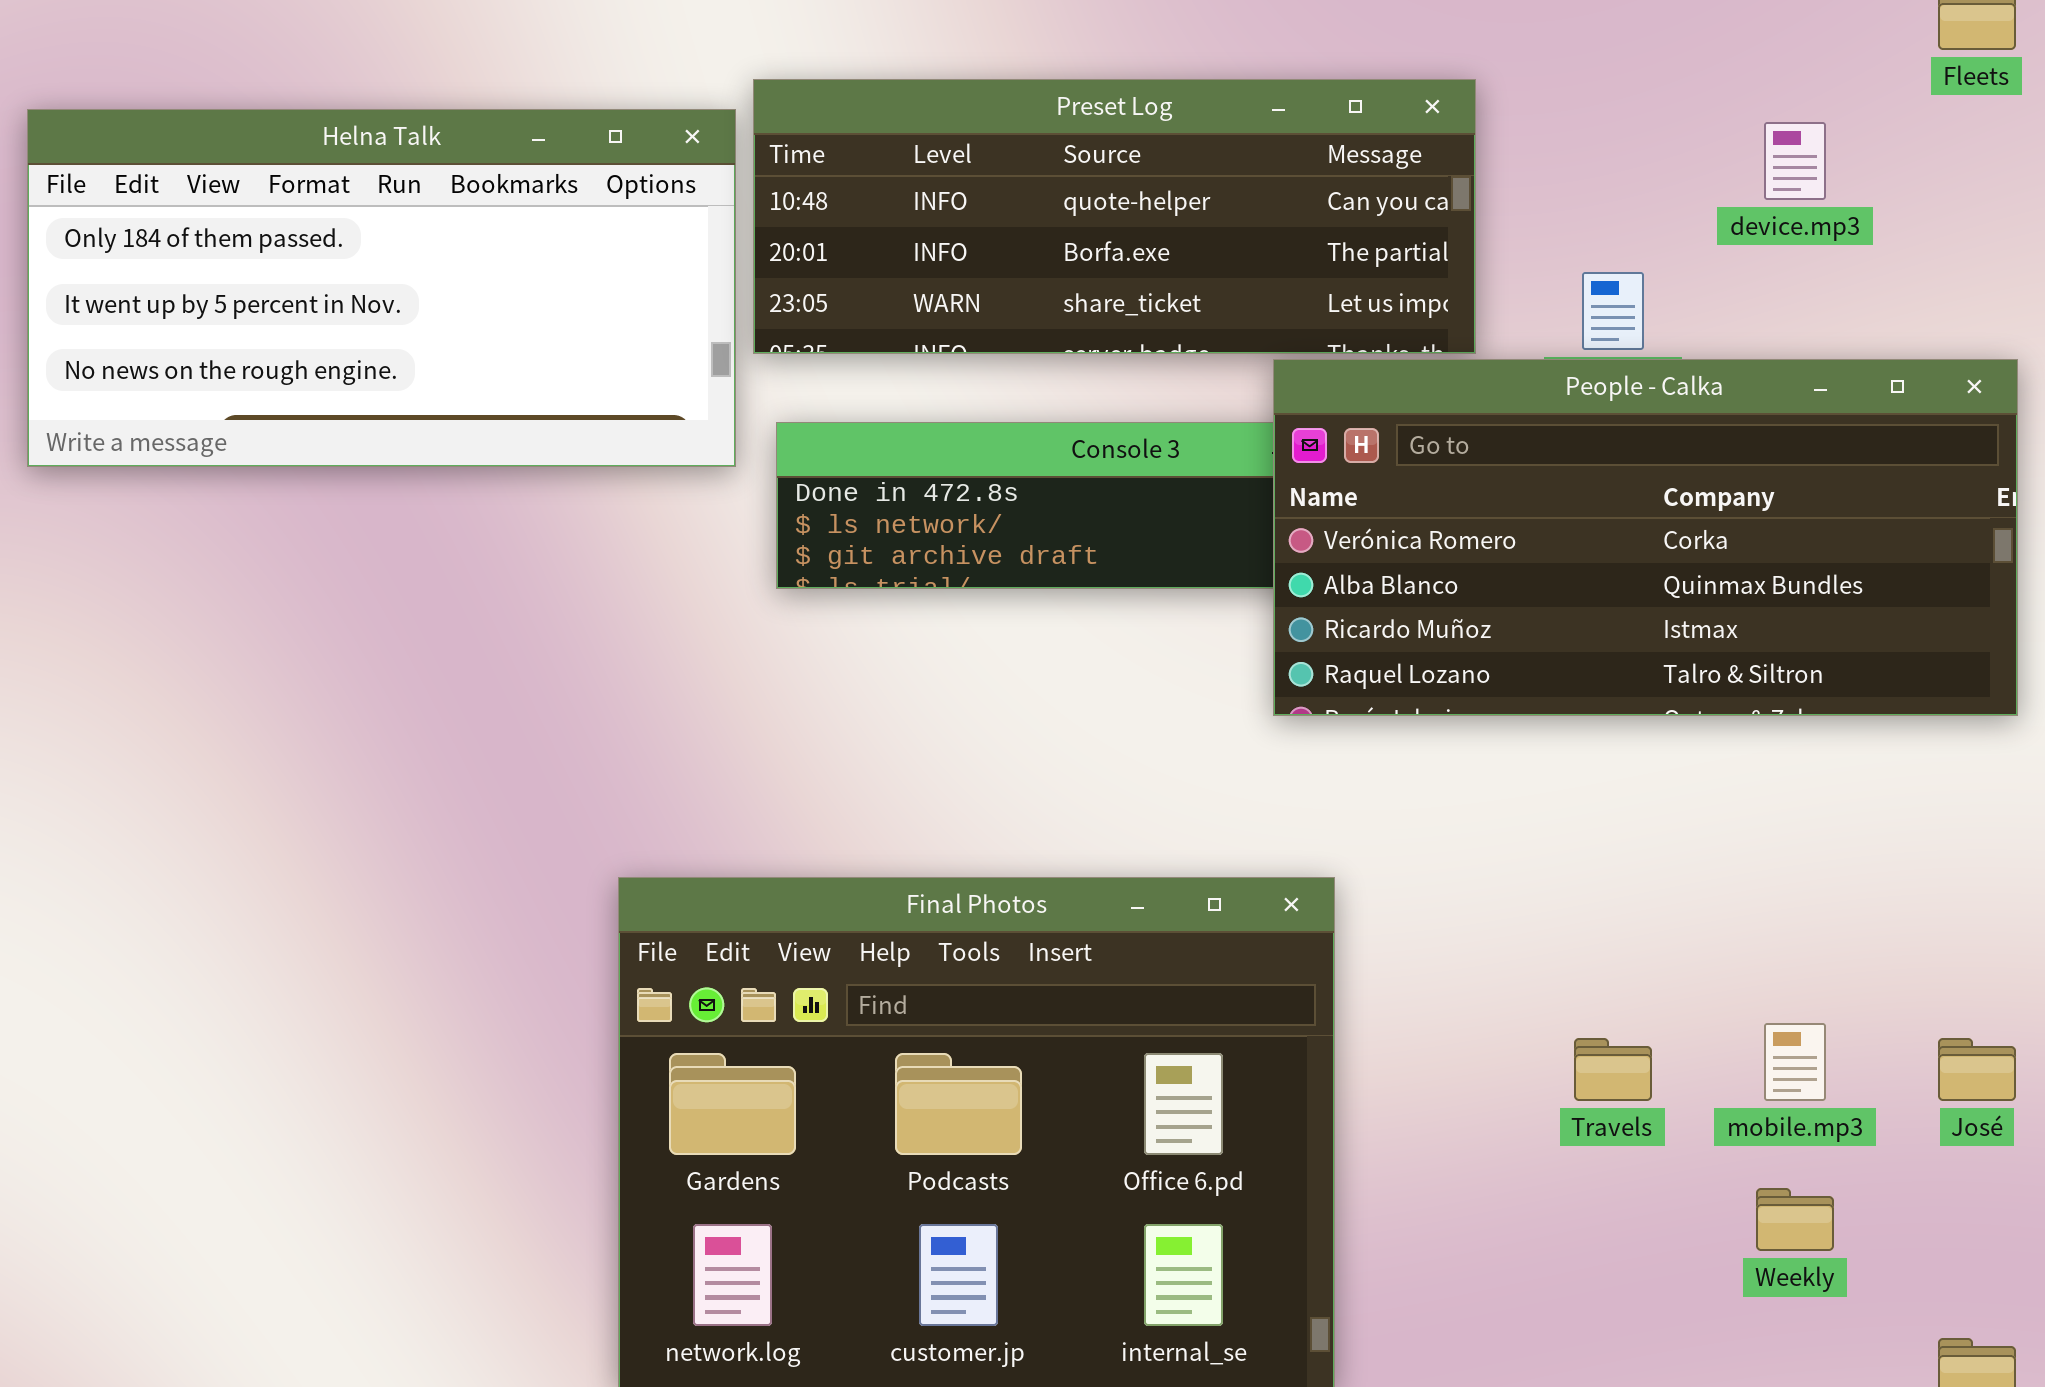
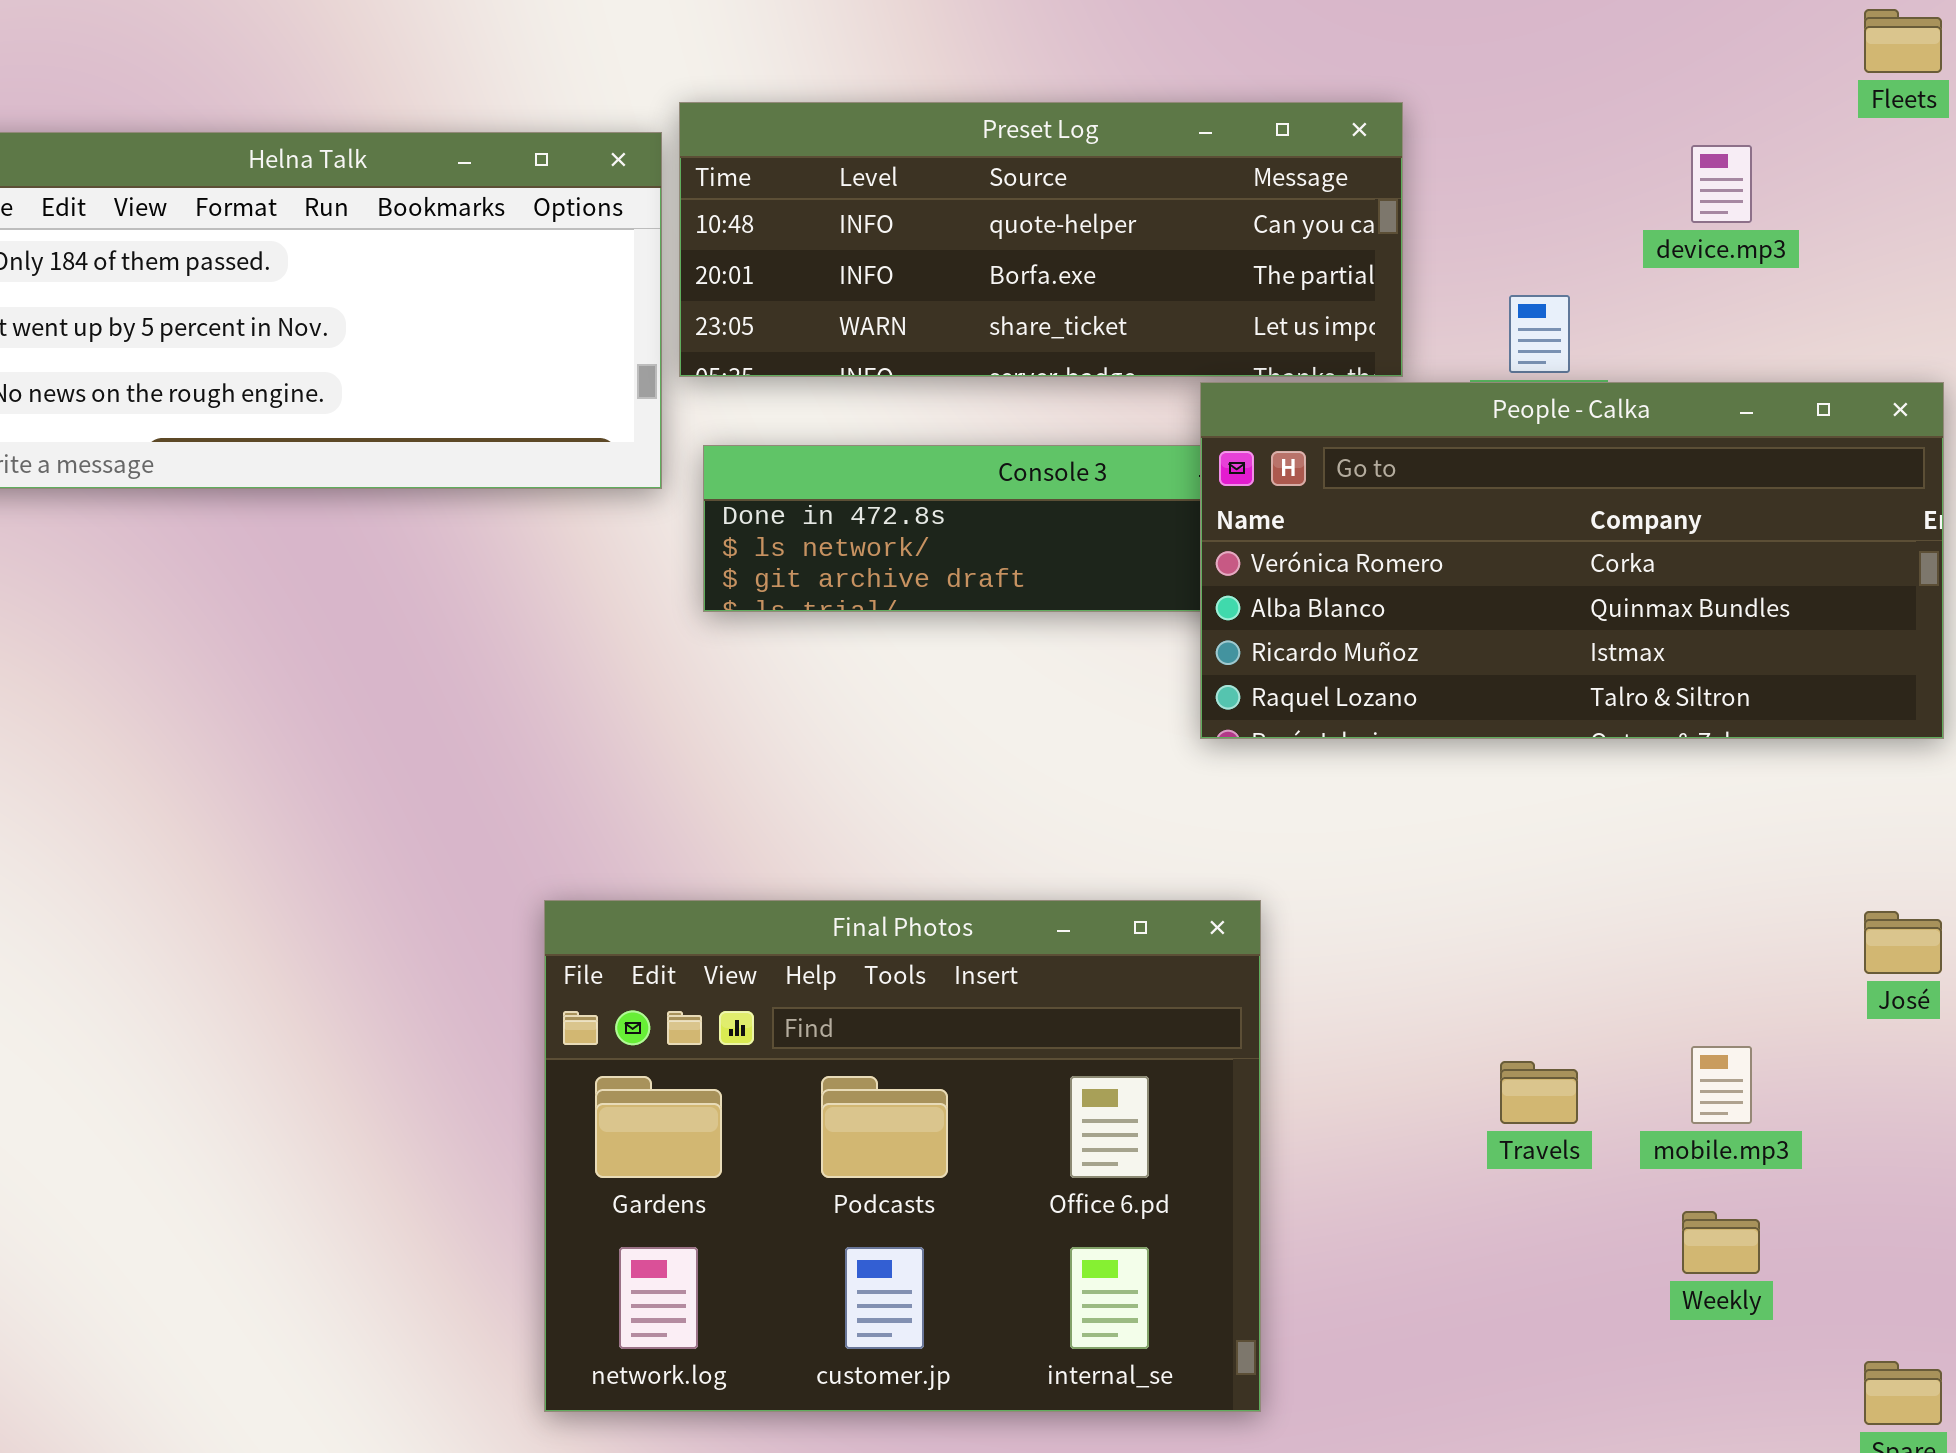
José: [1938,1038,2016,1101] -> [1864,911,1942,974], moved

